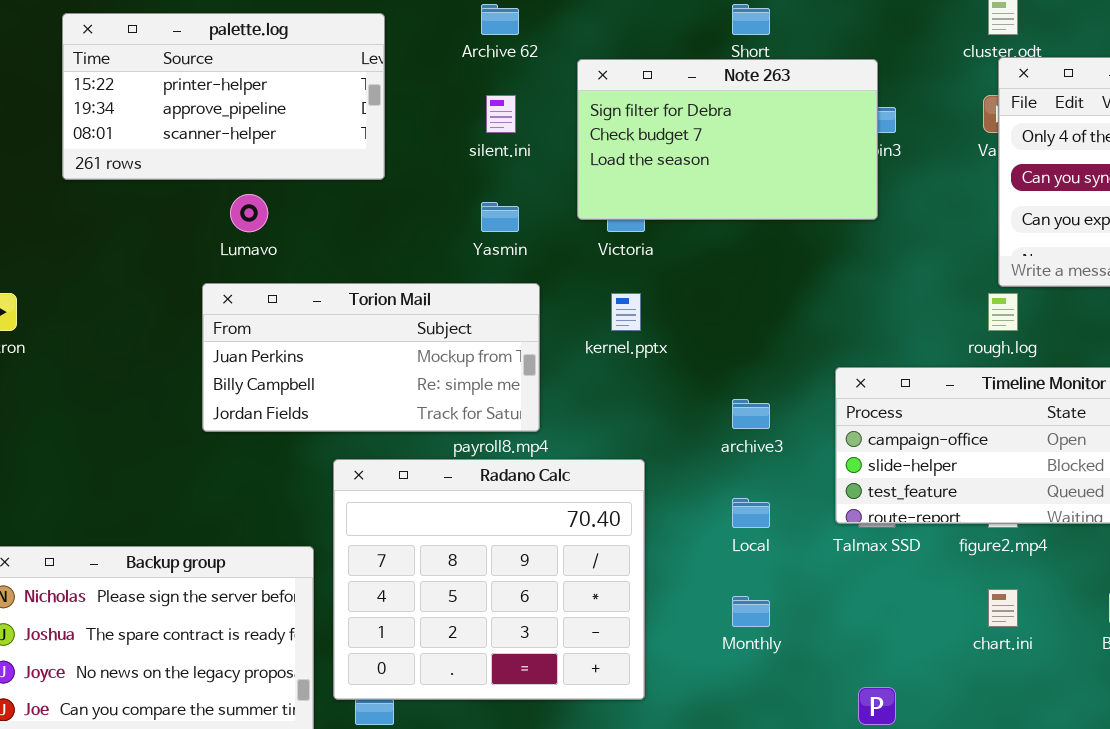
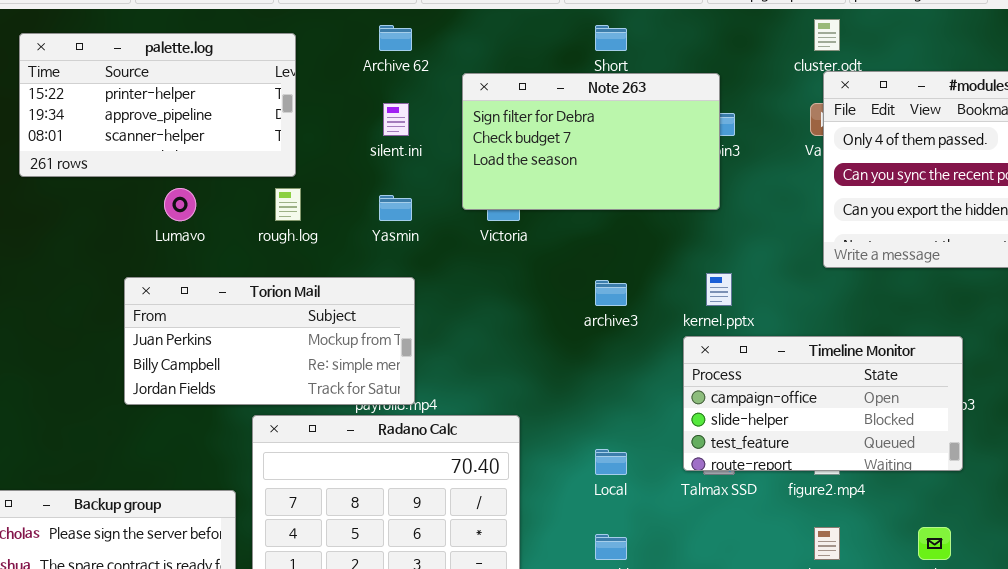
Torion Mail: [202,283,540,432] -> [124,277,415,405], moved
kernel.pptx: [611,293,641,331] -> [706,273,732,306], moved
rough.log: [988,293,1018,331] -> [275,188,301,221], moved
archive3: [732,399,770,429] -> [595,280,627,306], moved

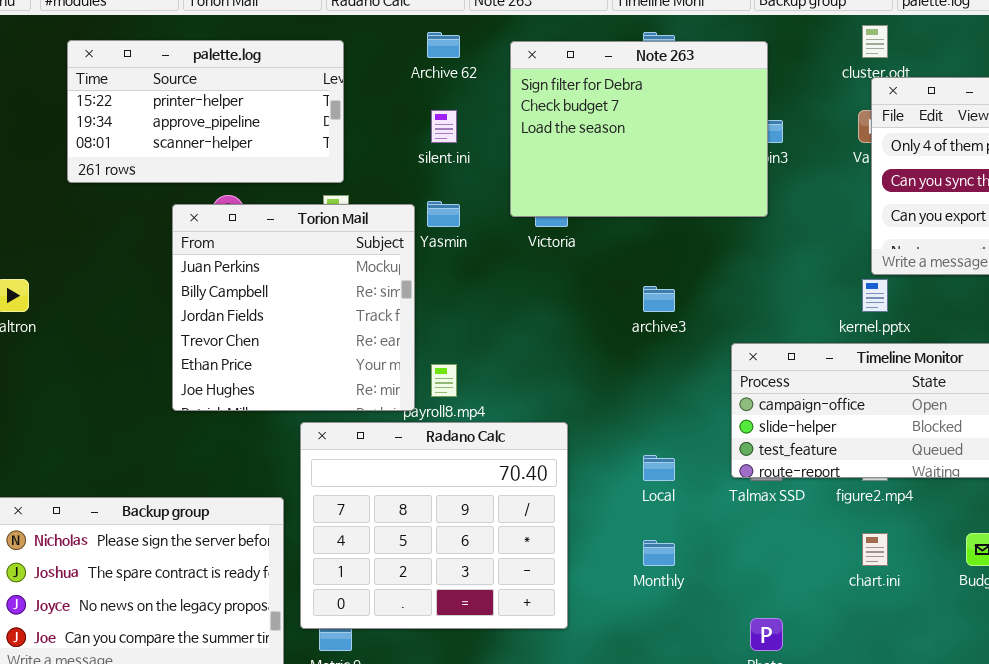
Note 263: [462,73,720,210] -> [510,41,768,217], resized
kernel.pptx: [706,273,732,306] -> [862,279,888,312], moved
Torion Mail: [124,277,415,405] -> [172,204,415,411], resized

